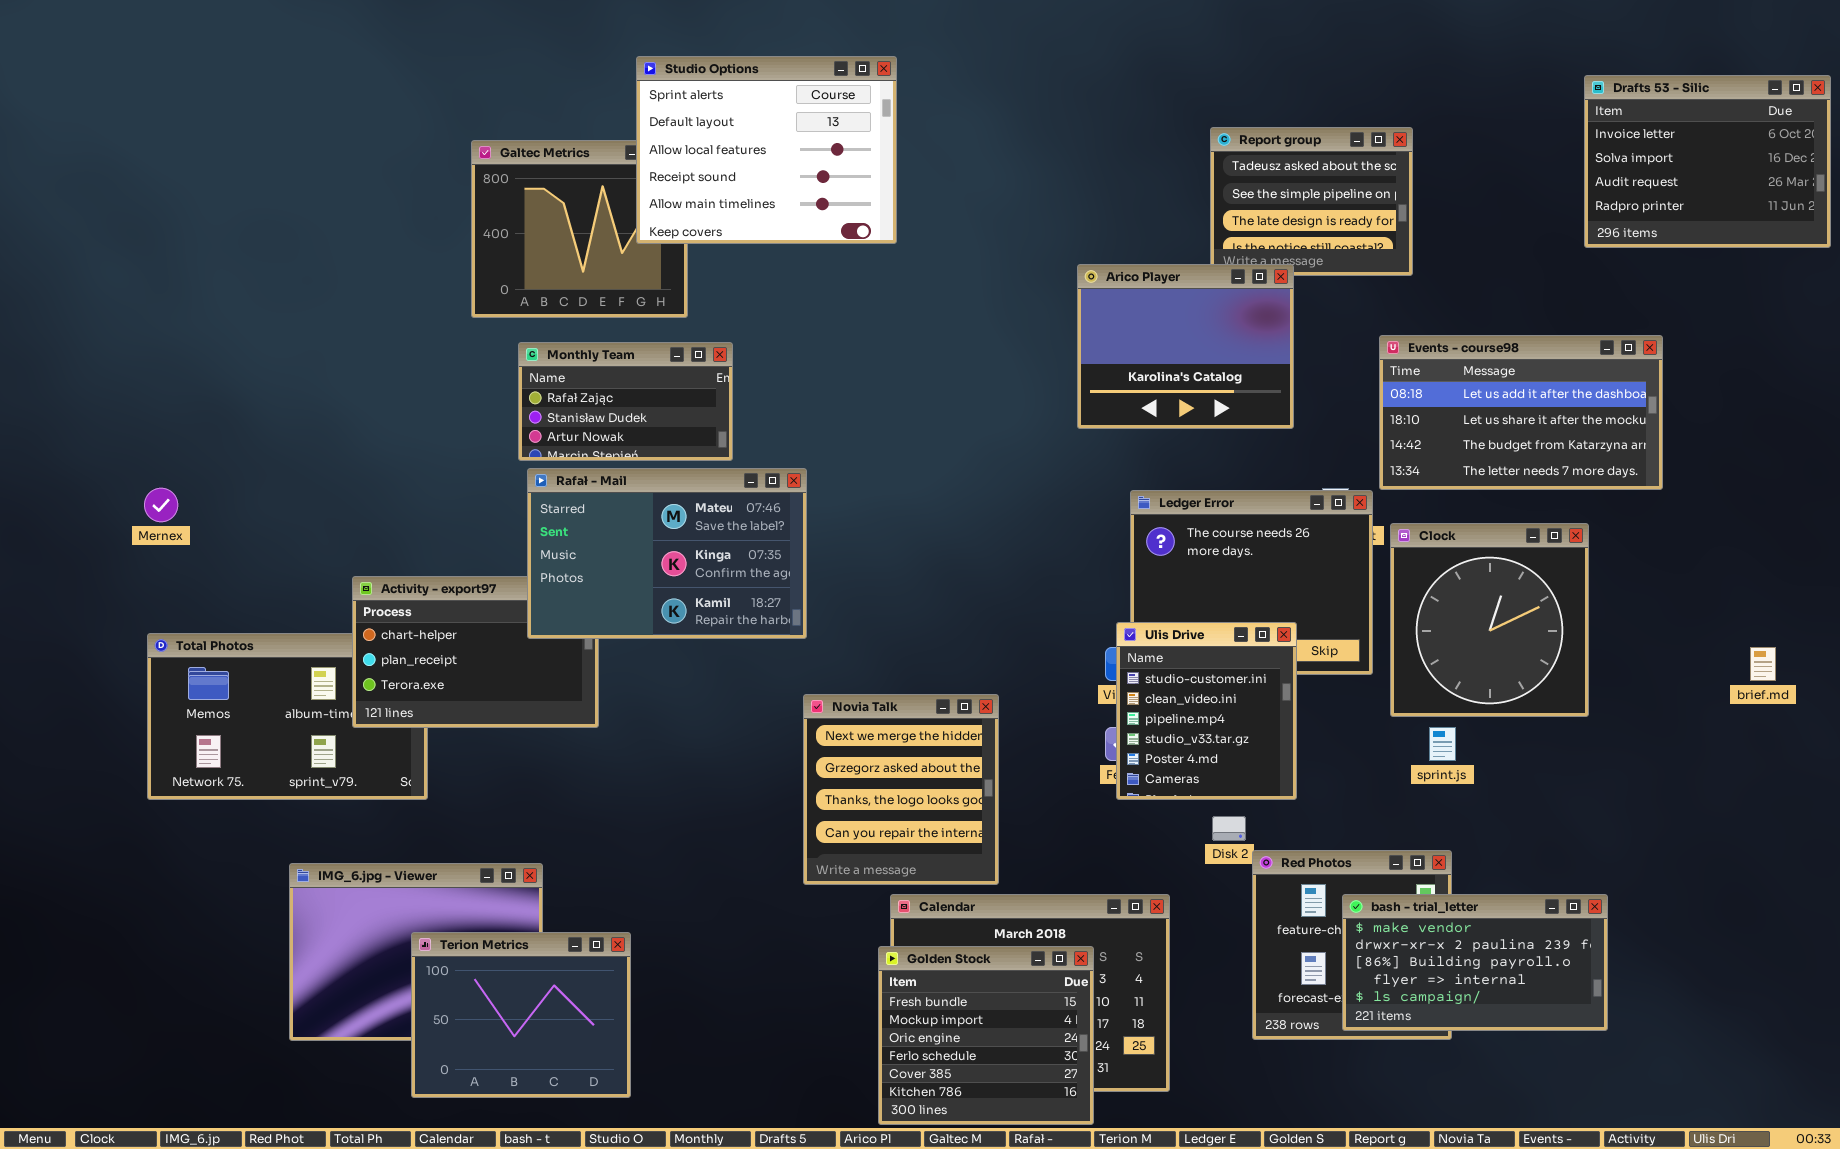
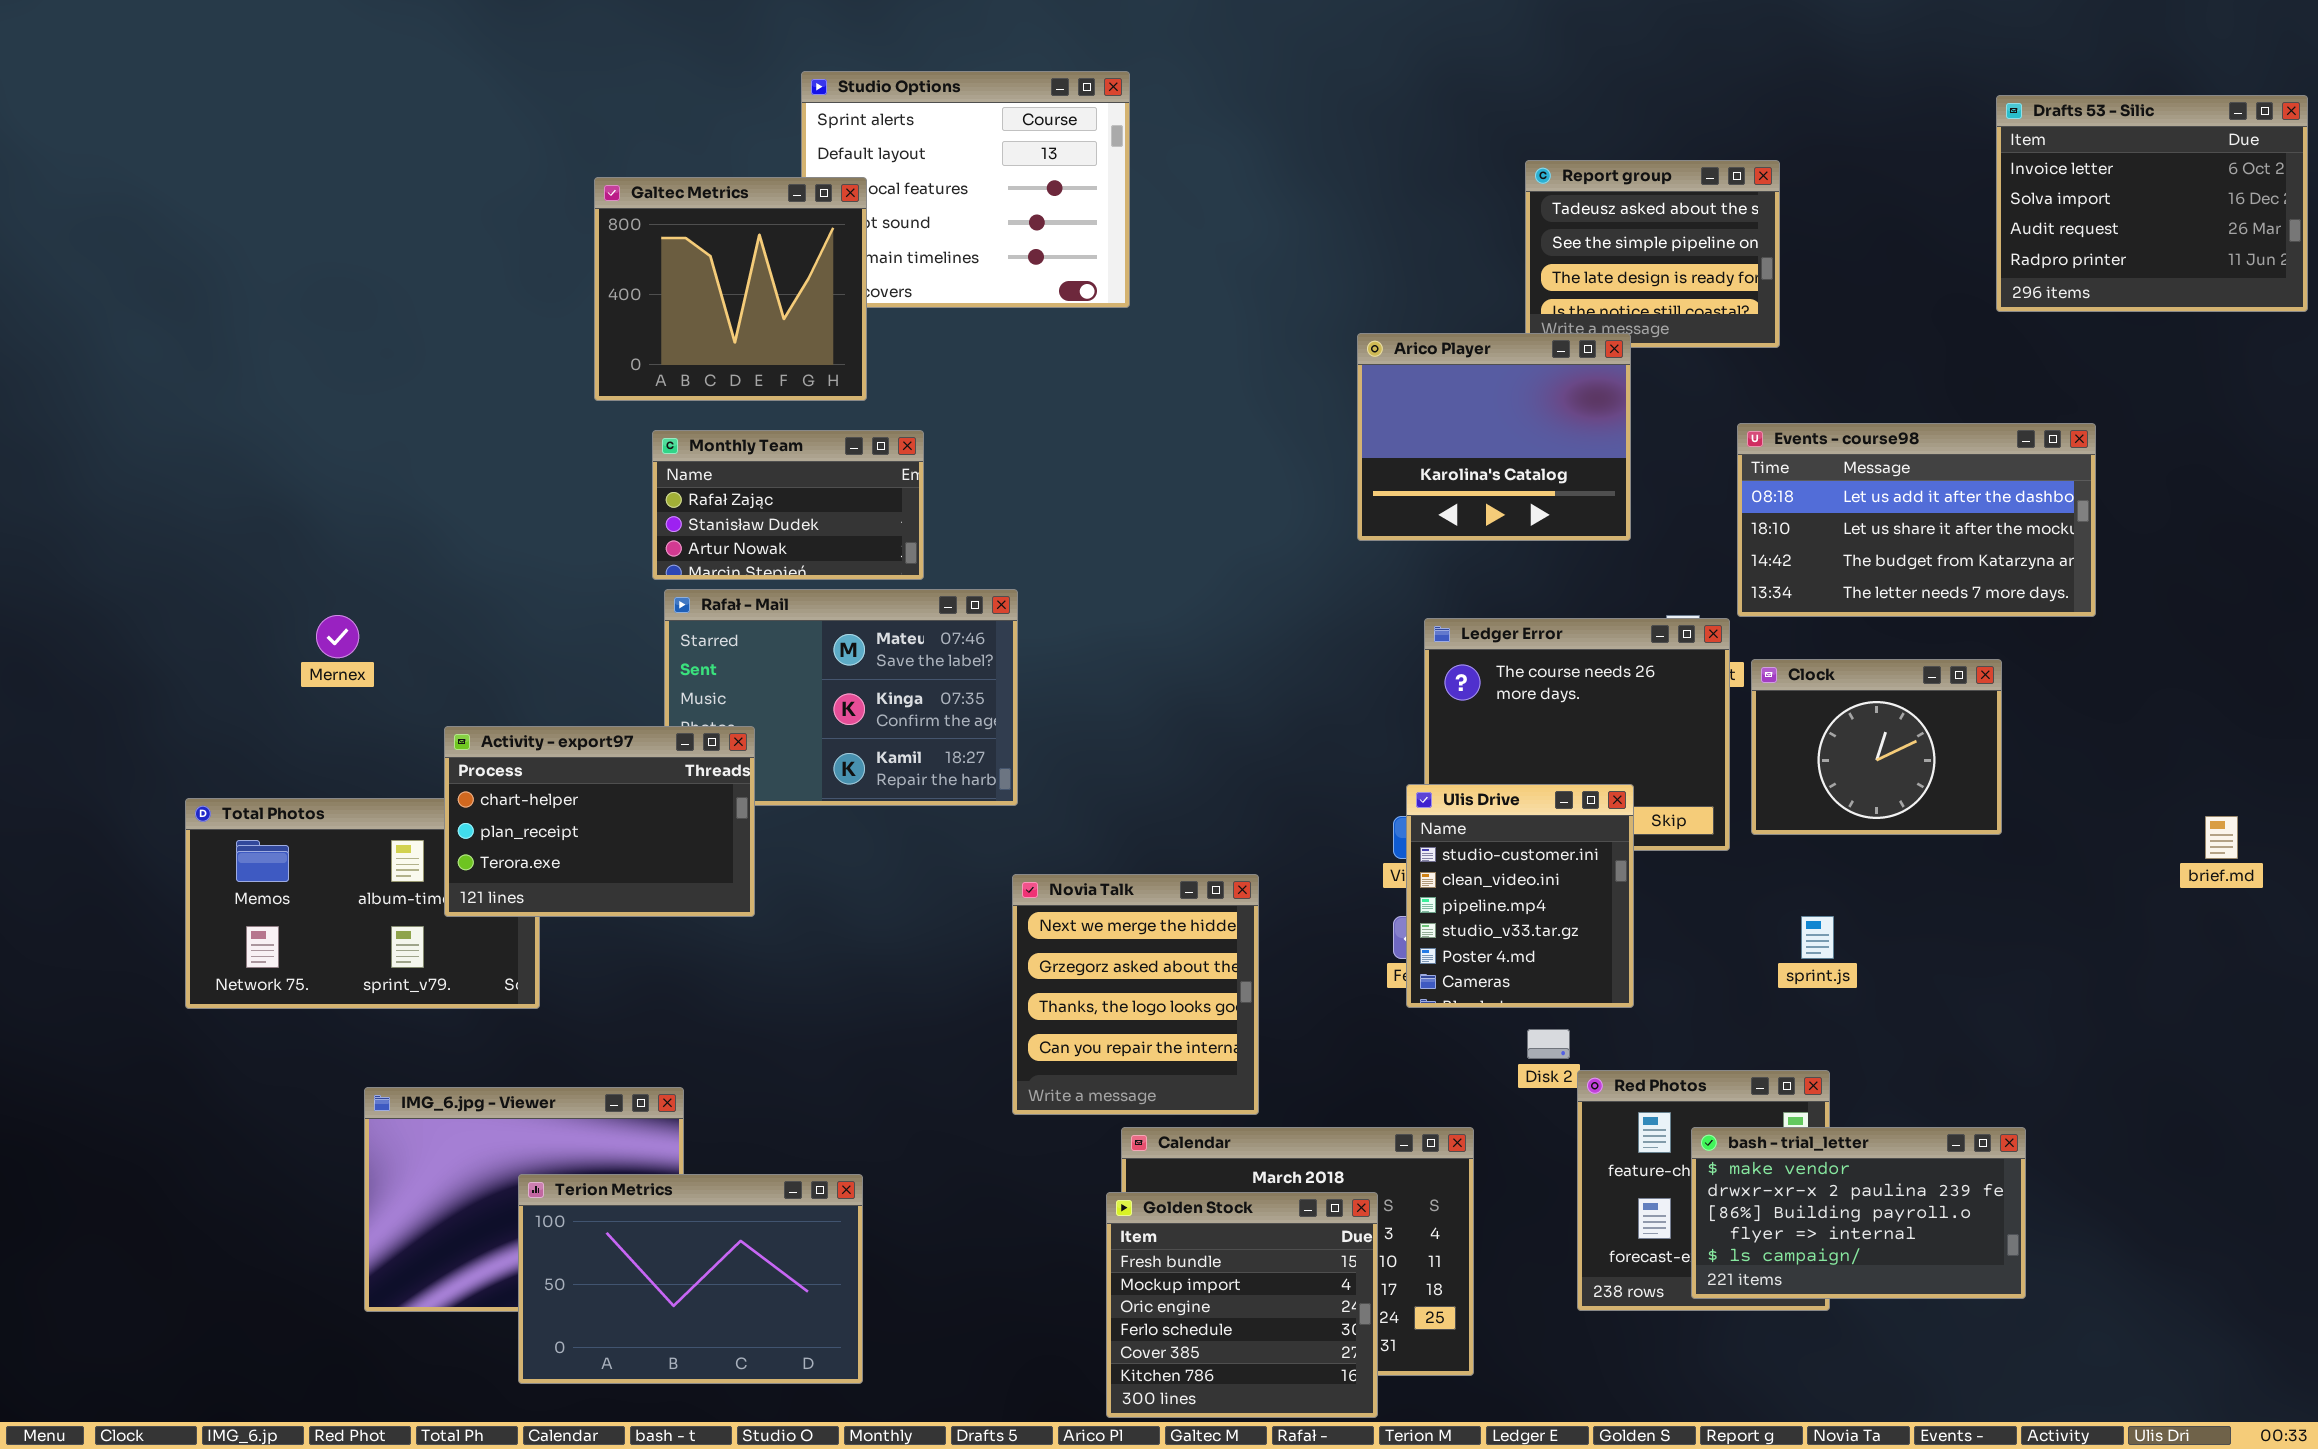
Galtec Metrics: [471,140,688,318] -> [594,177,867,401], raised
Mernex: [144,488,178,522] -> [316,615,359,658], moved
Clock: [1390,523,1589,717] -> [1751,659,2002,835], resized
Activity - export97: [352,576,599,728] -> [444,726,755,917], raised
Terion Metrics: [411,932,631,1098] -> [518,1174,863,1384], resized

